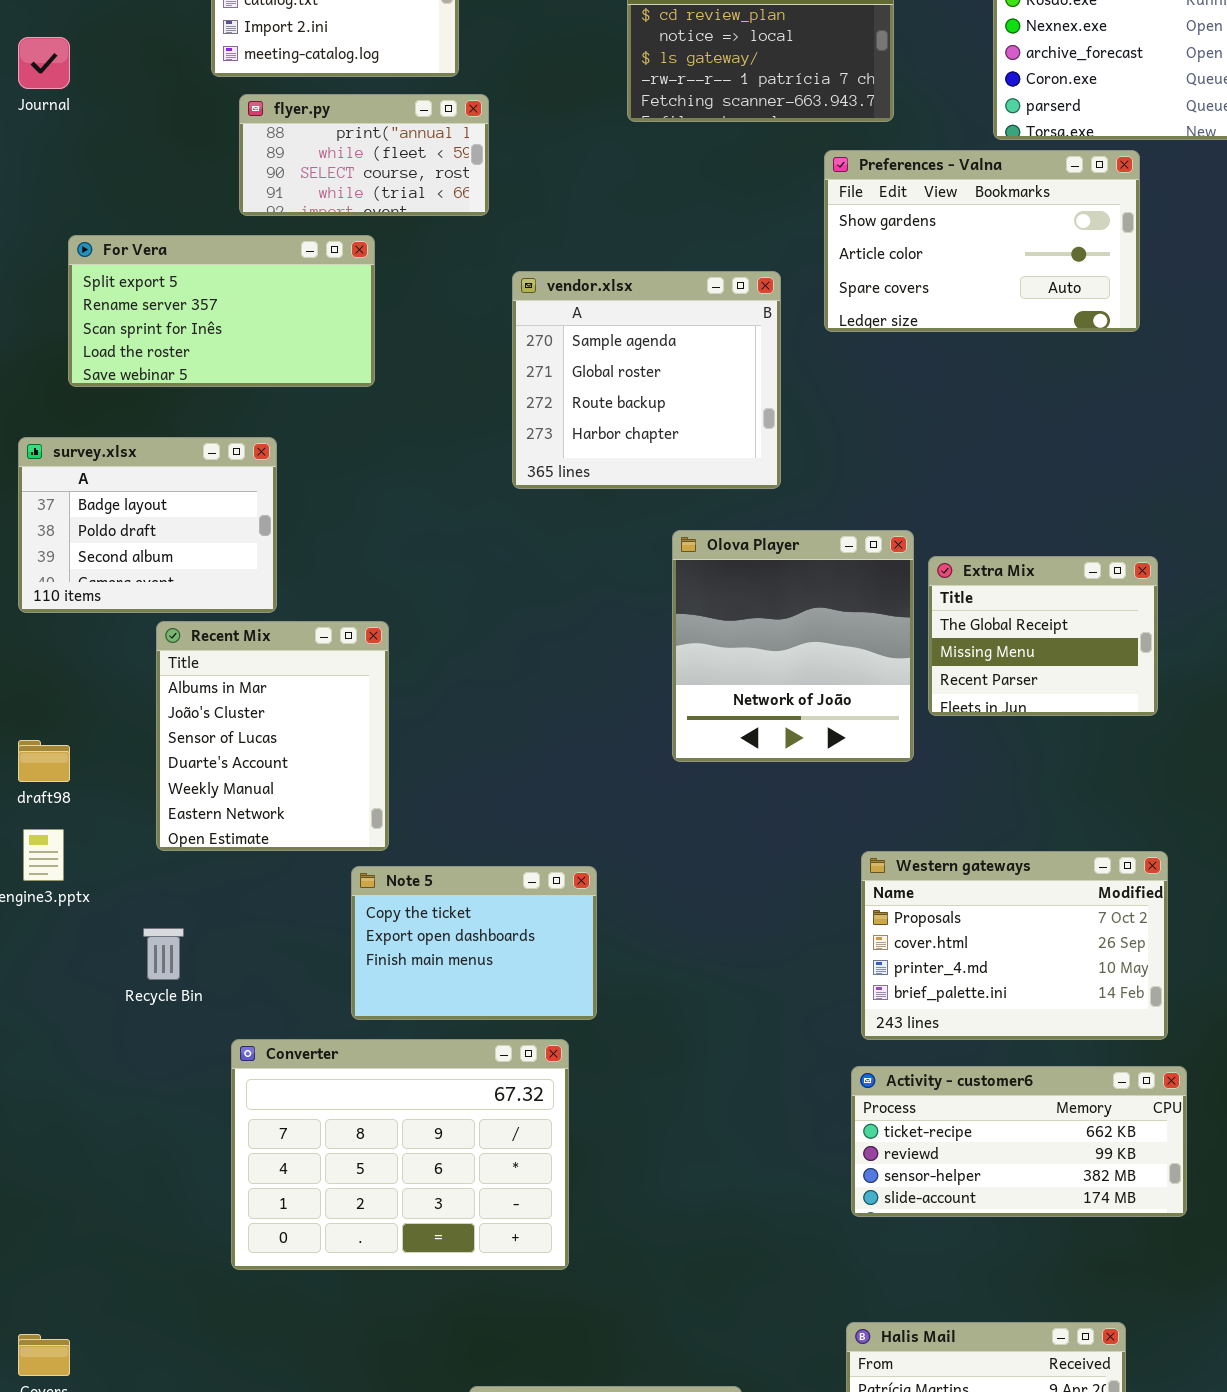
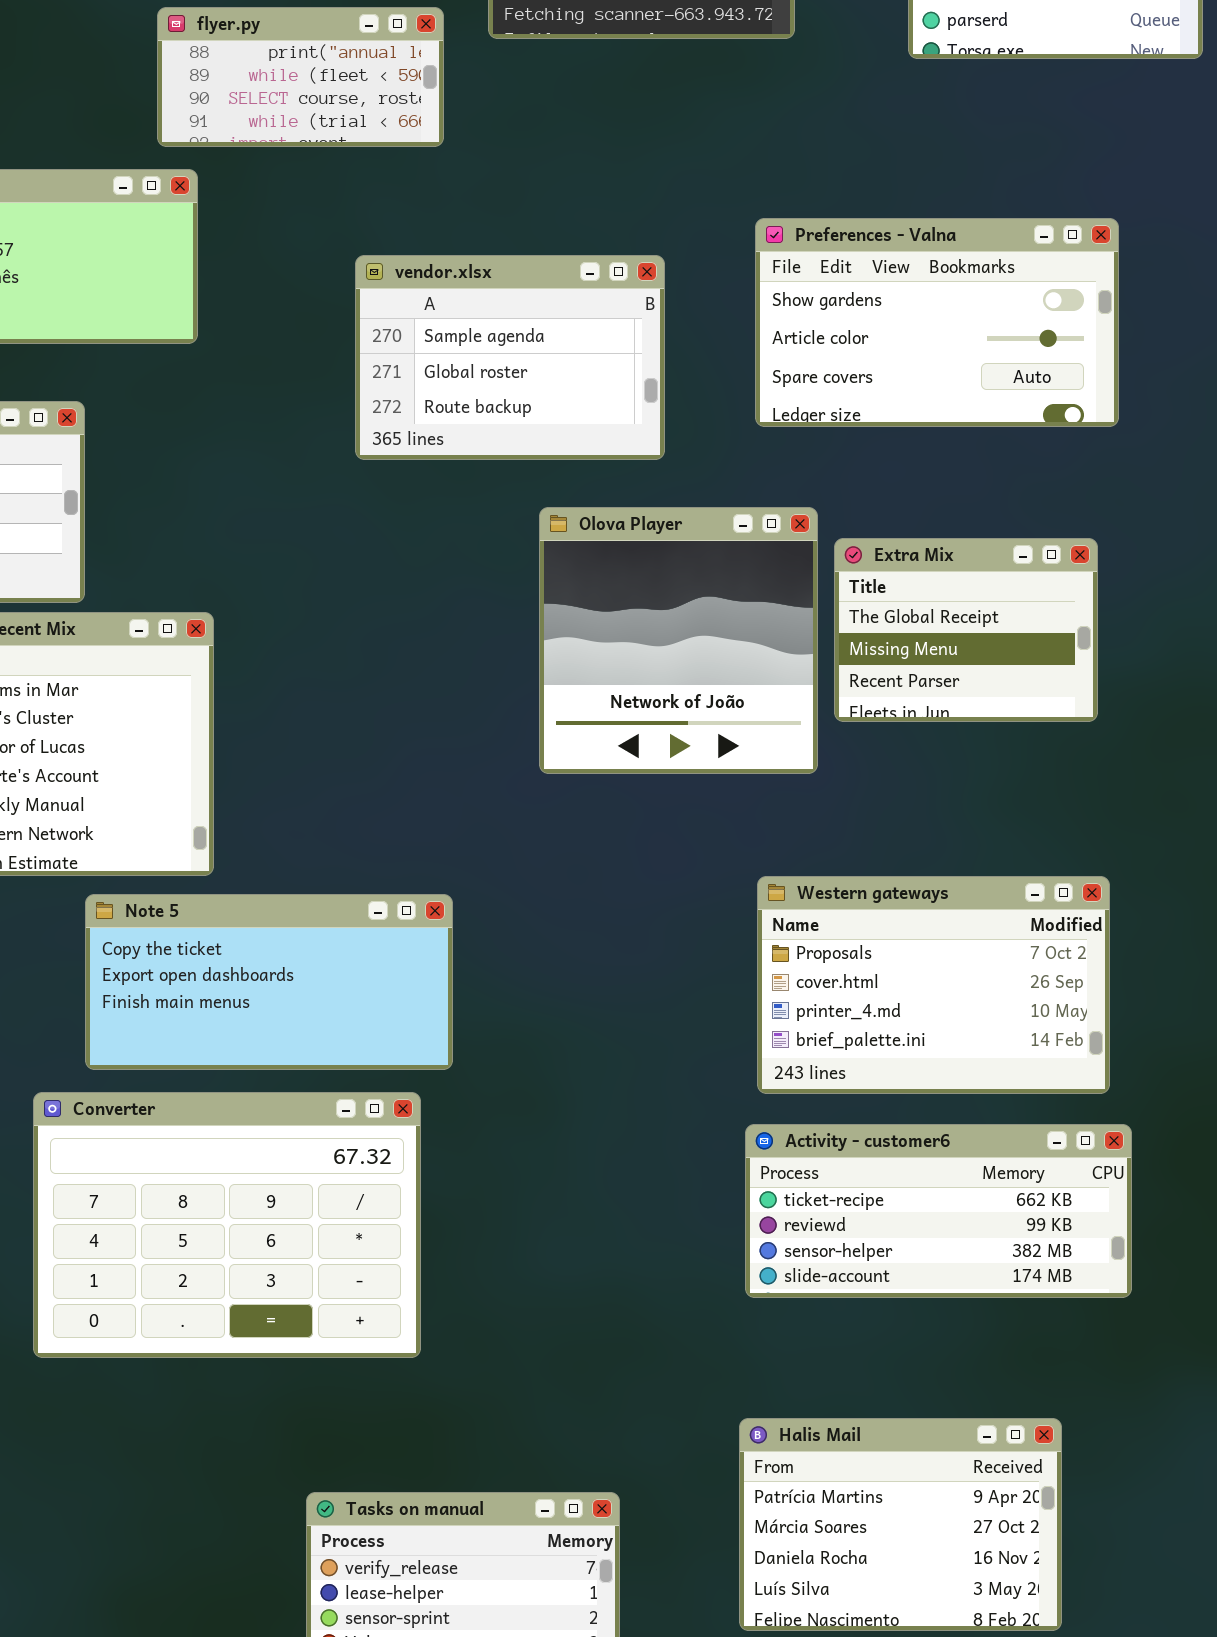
flyer.py: [239,94,489,216] -> [157,7,444,147], moved
Preferences - Valna: [824,150,1140,332] -> [755,218,1119,427], moved
vendor.xlsx: [512,271,781,489] -> [355,255,665,460], resized
Note 5: [351,866,597,1020] -> [85,894,453,1070], resized

